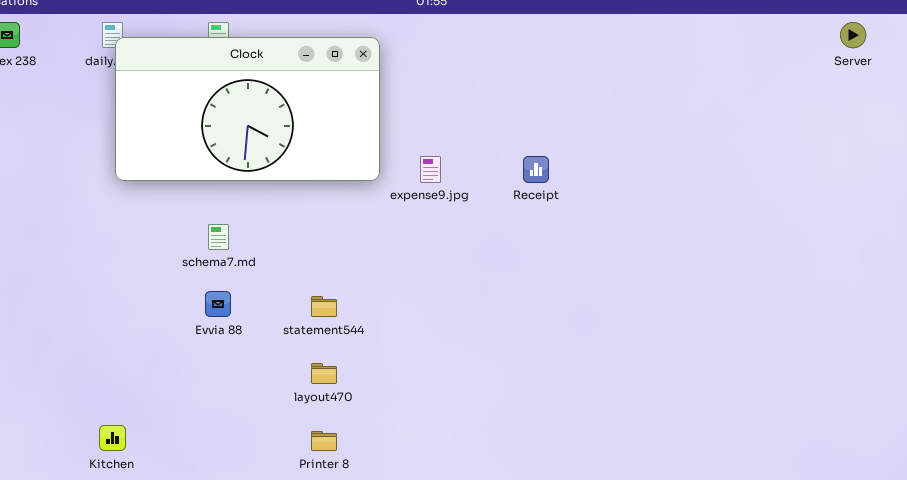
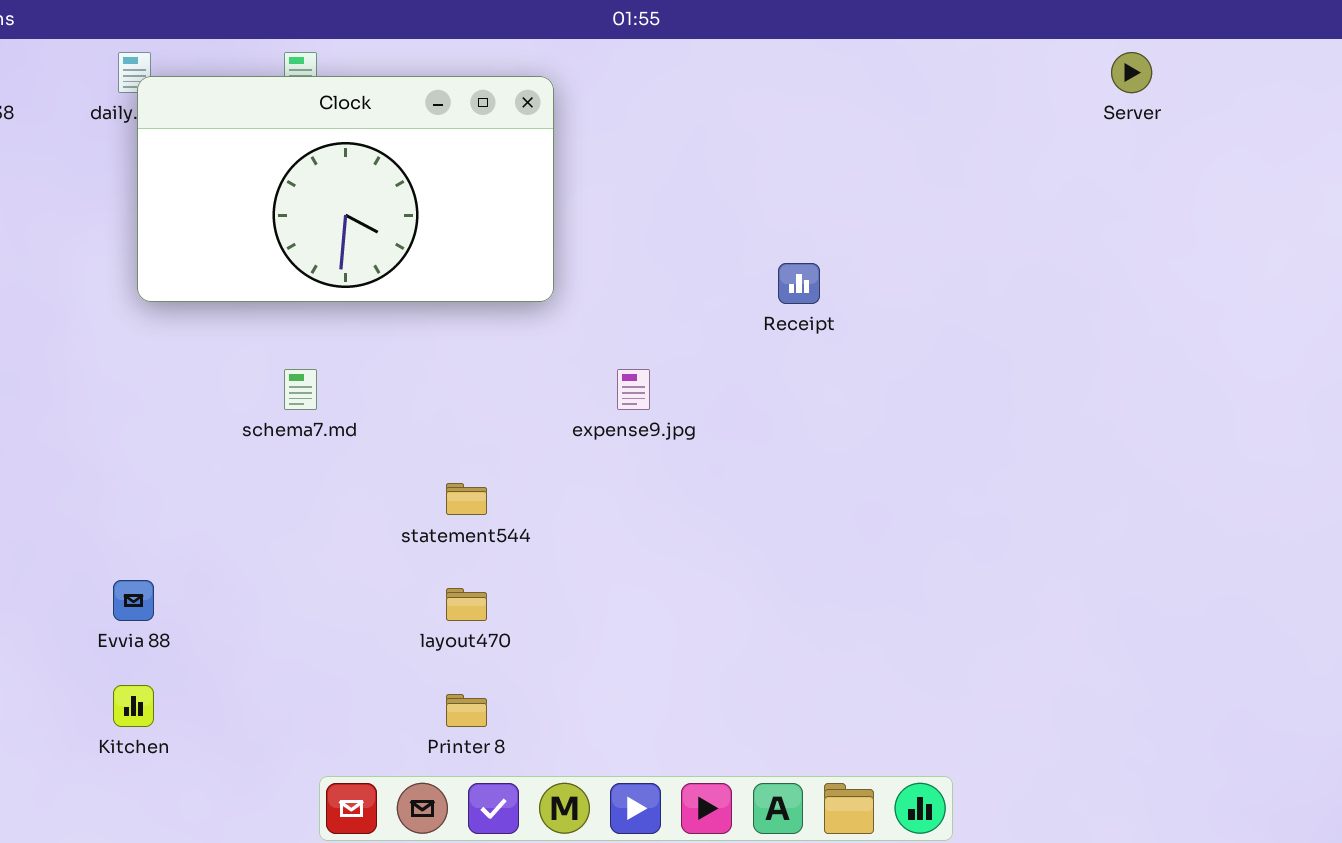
Server: [840,22,866,48] -> [1111,52,1152,93], moved
expense9.jpg: [420,156,441,183] -> [617,369,650,410], moved
Evvia 88: [205,291,231,317] -> [113,580,154,621], moved

